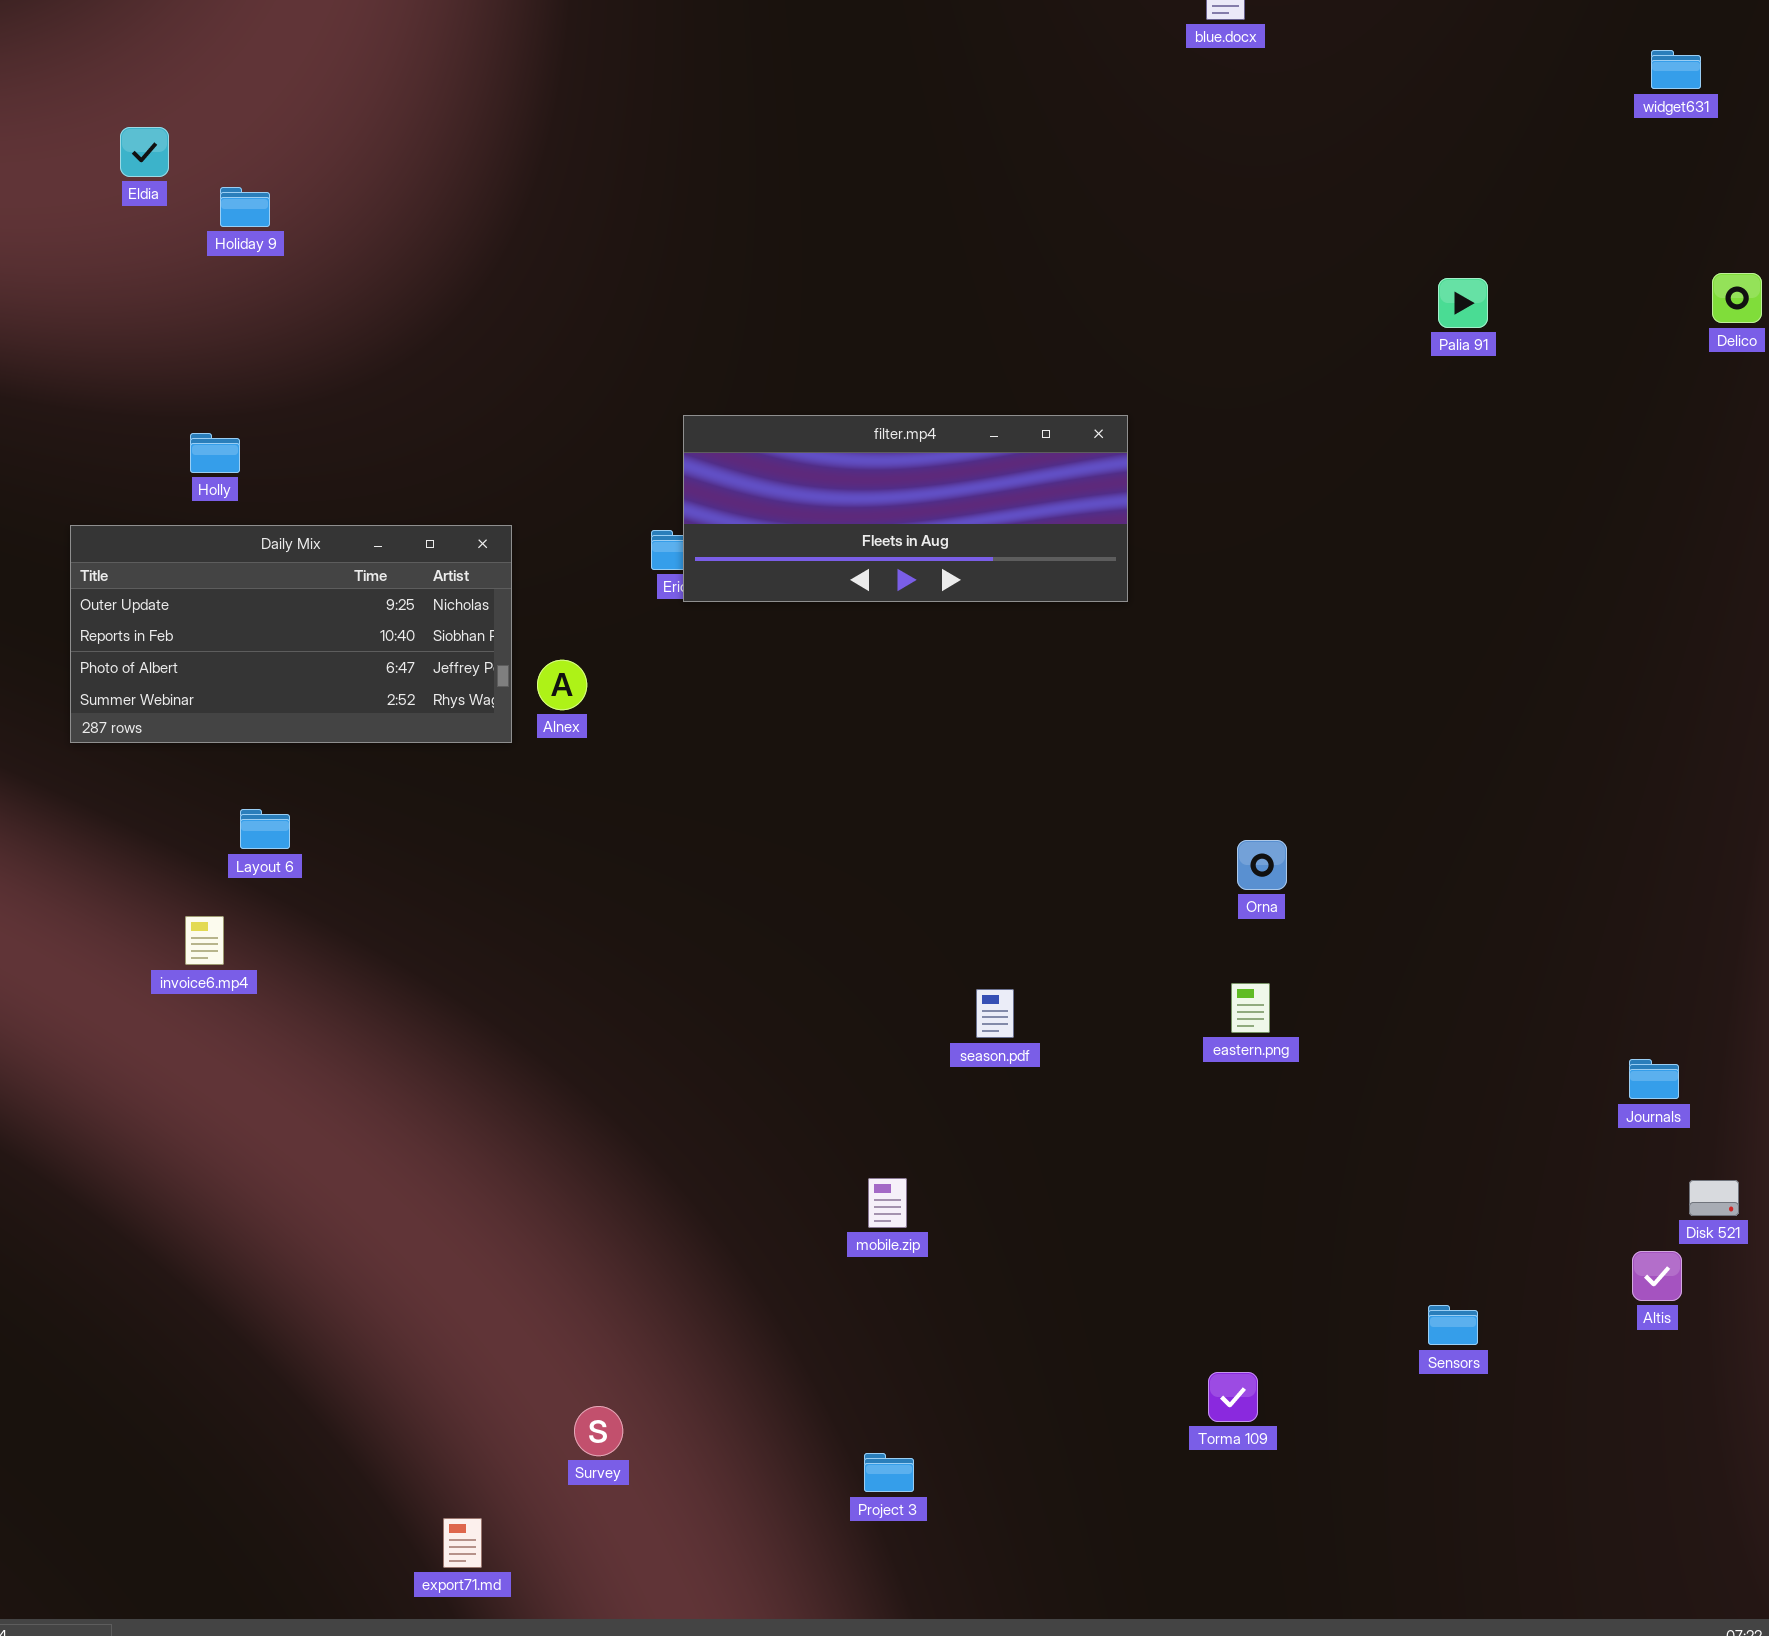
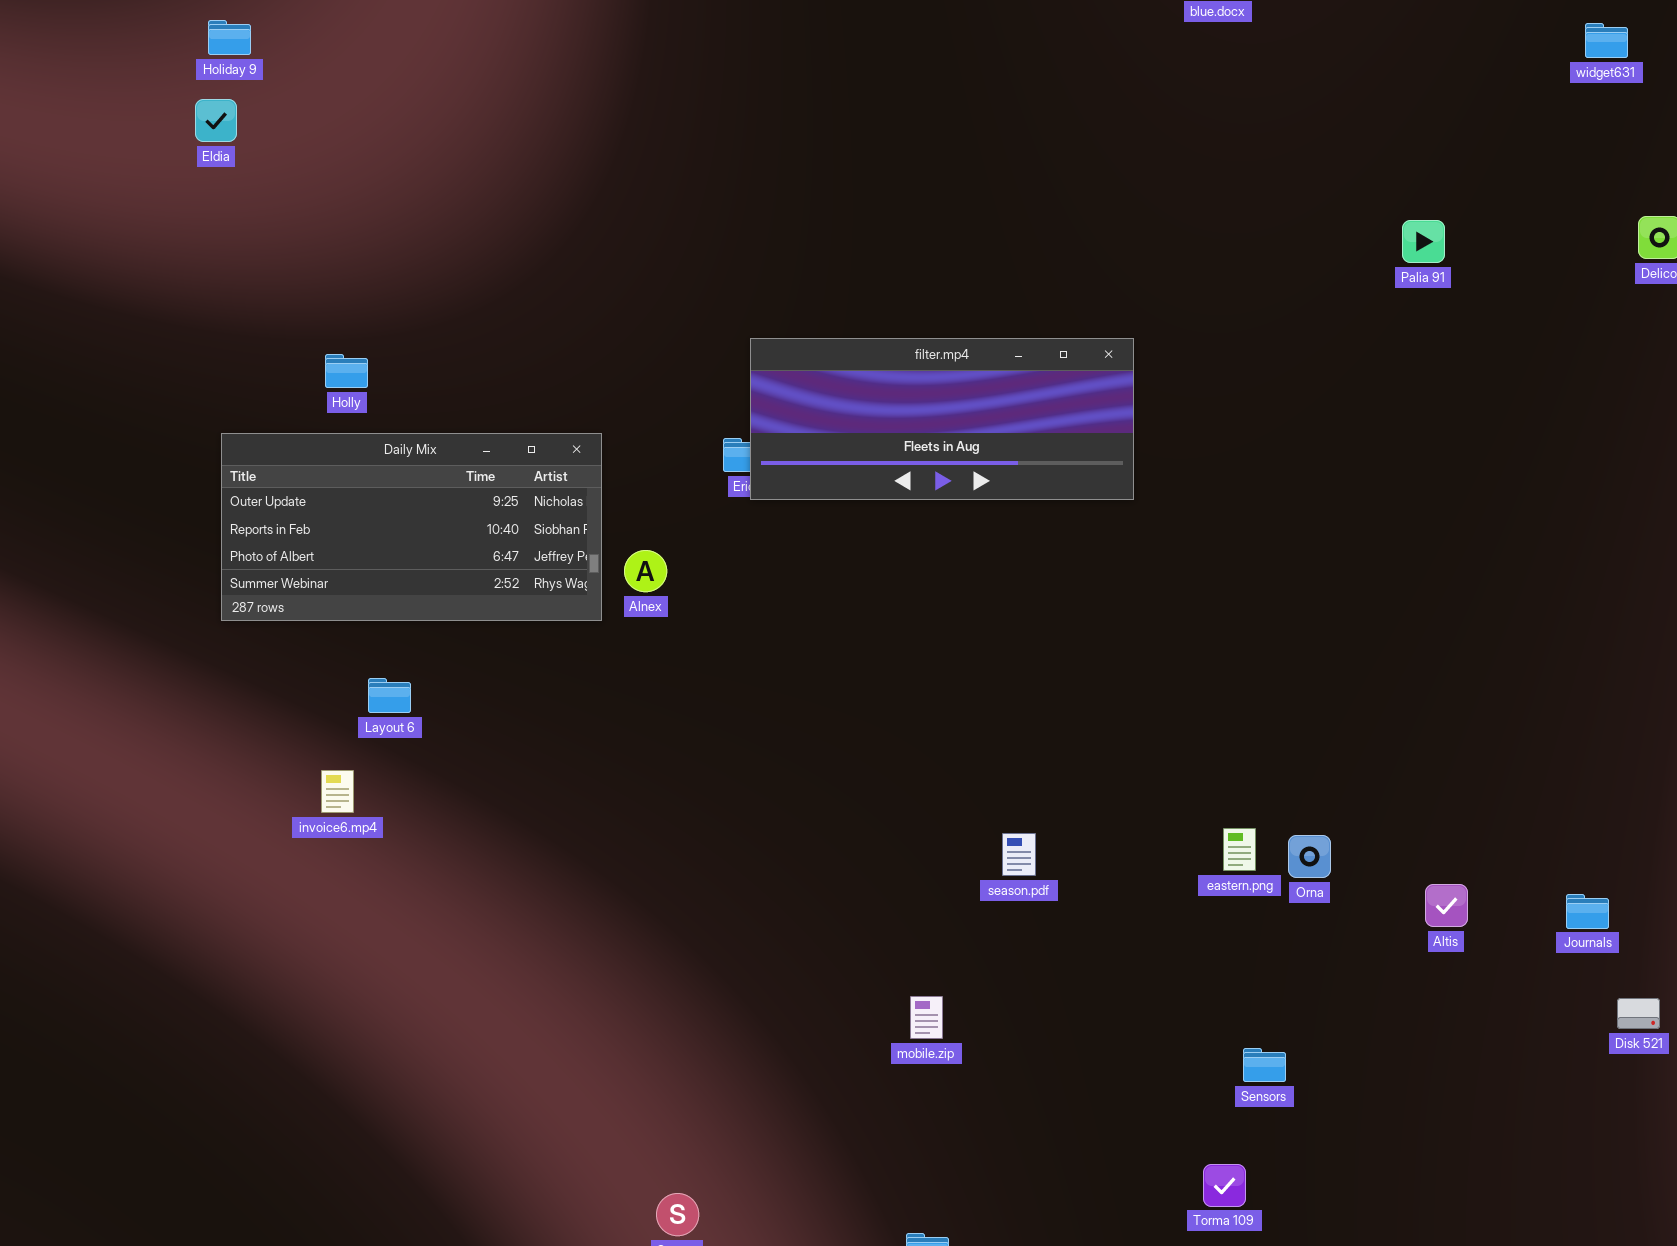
Eldia: [120,127,169,177] -> [195,99,237,142], moved
Holiday 9: [220,187,270,227] -> [208,20,251,55], moved
Orna: [1237,840,1287,890] -> [1288,835,1331,878], moved
Altis: [1632,1251,1682,1301] -> [1425,884,1468,927], moved
Sensors: [1428,1305,1478,1345] -> [1243,1048,1286,1082], moved

